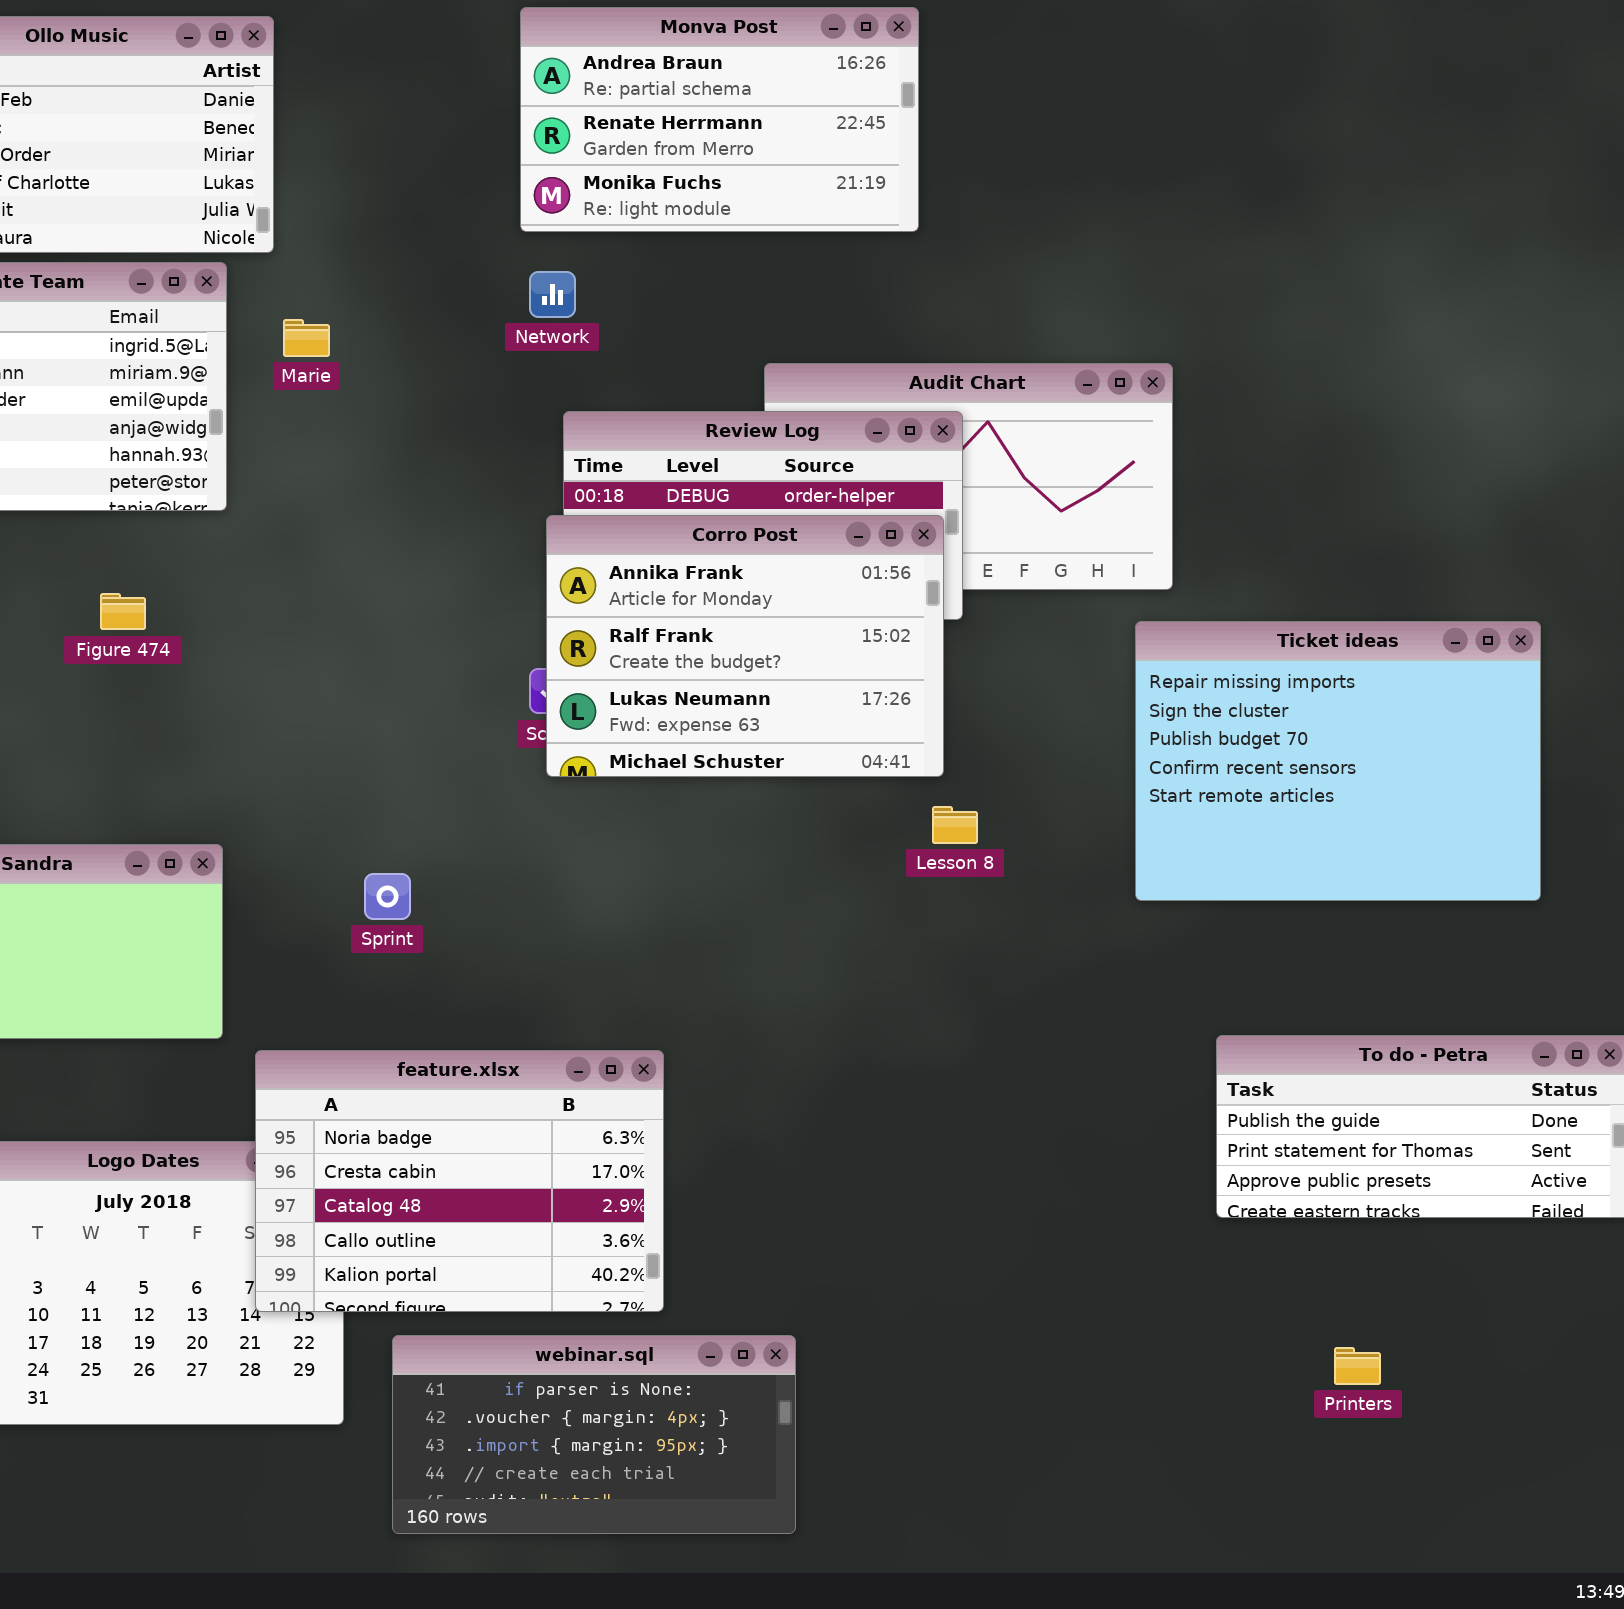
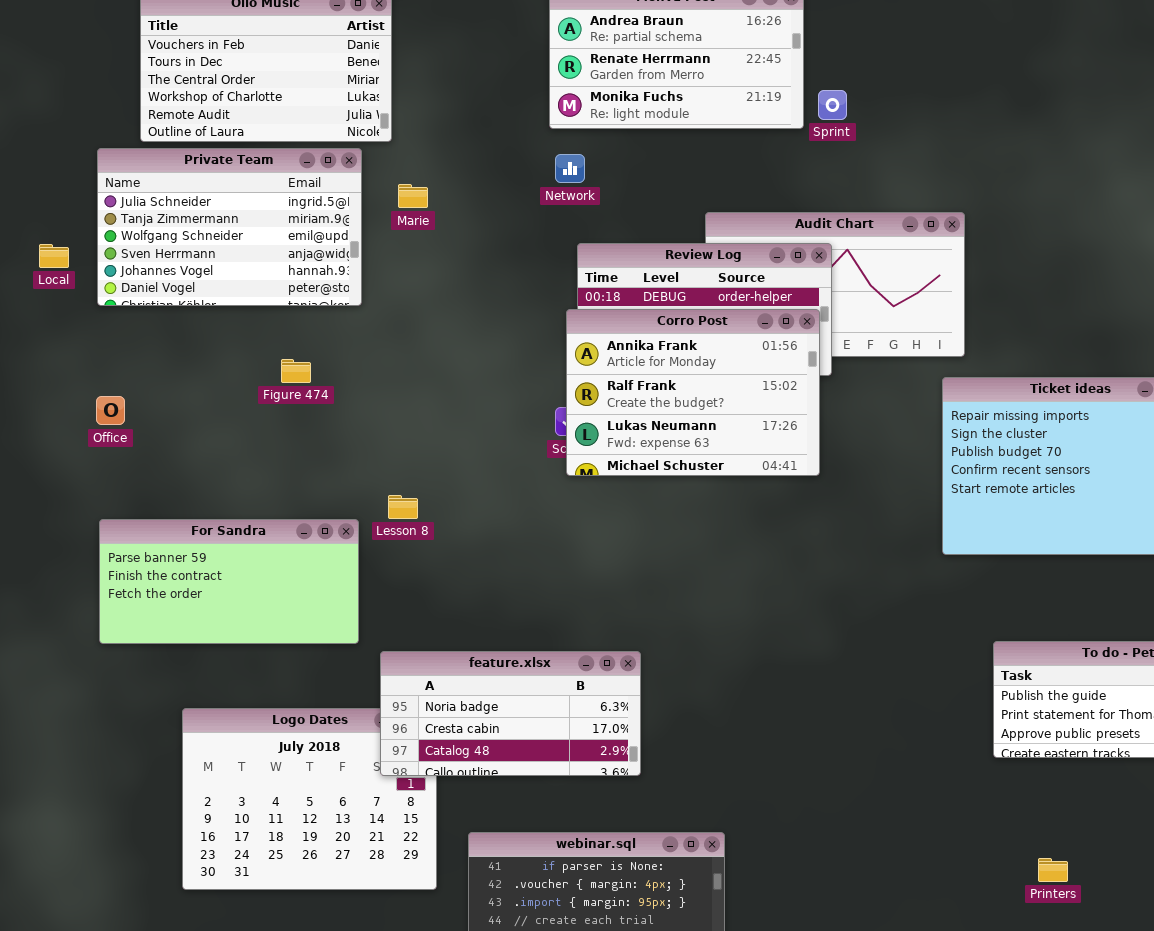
Lesson 8: [932,806,978,844] -> [388,495,418,519], moved
Sprint: [364,873,411,920] -> [818,90,847,120], moved
feature.xlsx: [255,1050,664,1312] -> [380,651,641,776], resized
Printers: [1334,1347,1381,1385] -> [1038,858,1068,882], moved

